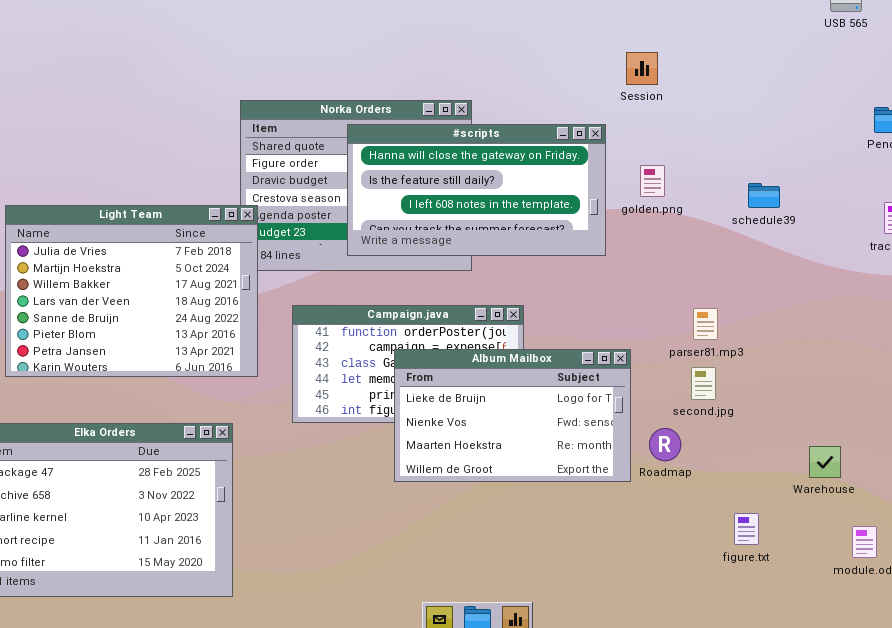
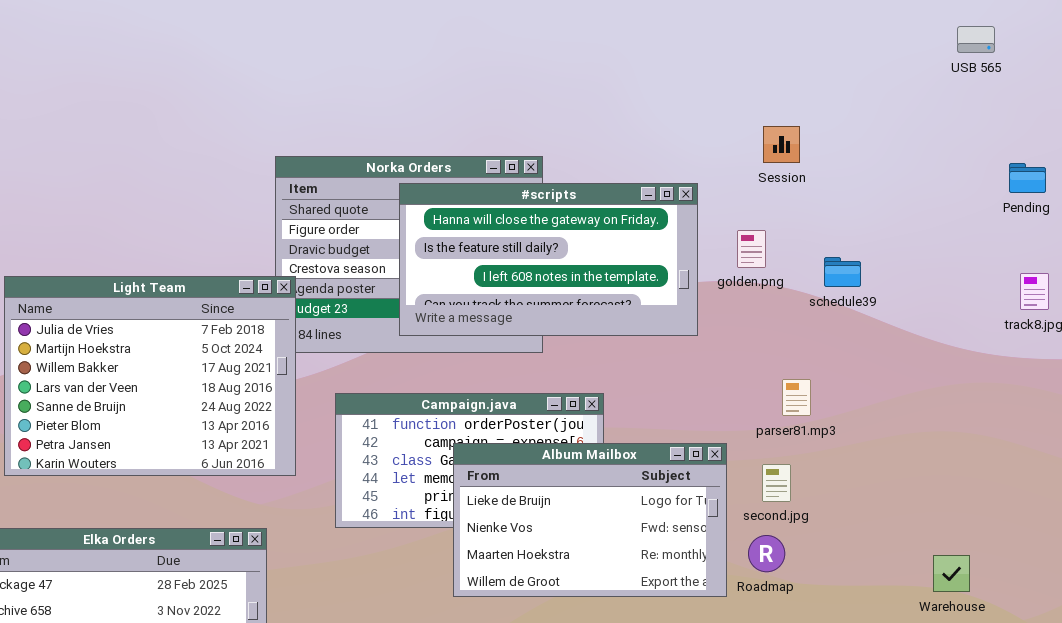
Session: [626,52,658,85] -> [763,126,800,163], moved
schedule39: [748,183,780,208] -> [824,257,861,287], moved
parser81.mp3: [693,308,718,340] -> [782,379,811,416], moved
second.jpg: [691,367,716,400] -> [762,464,791,502], moved

